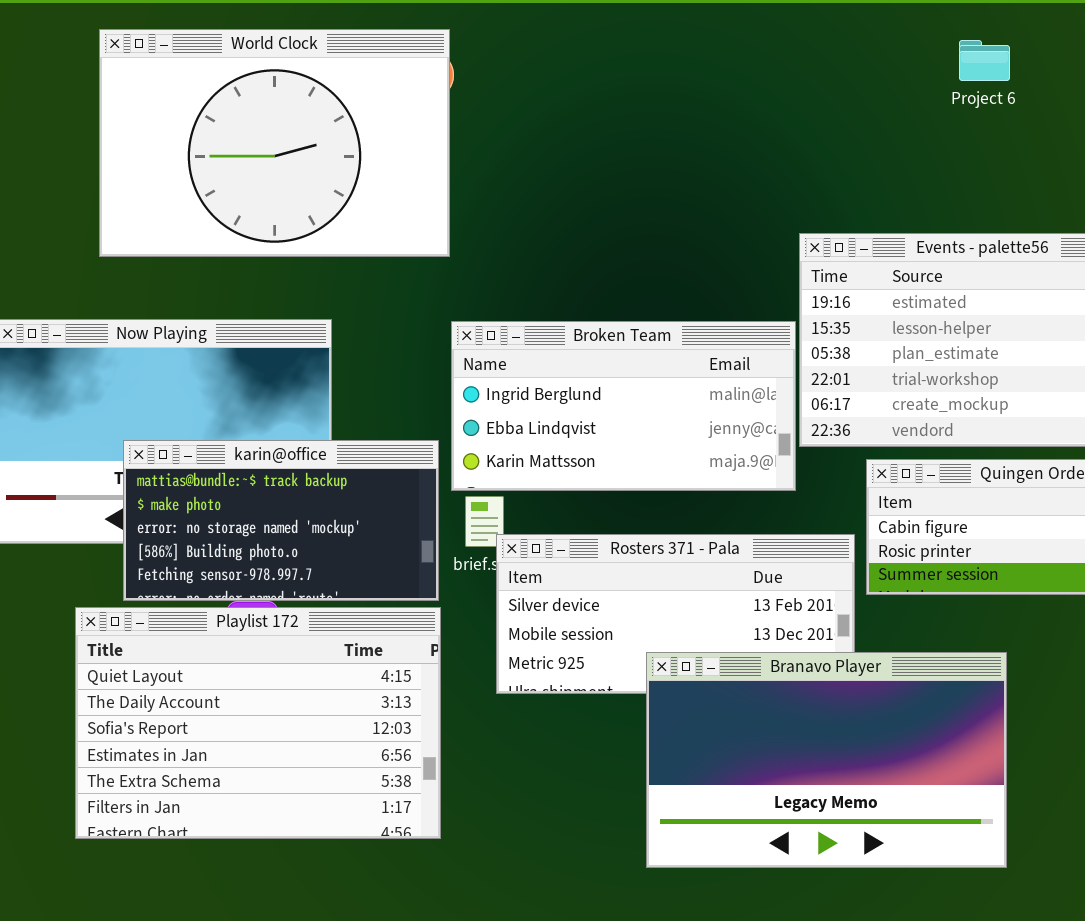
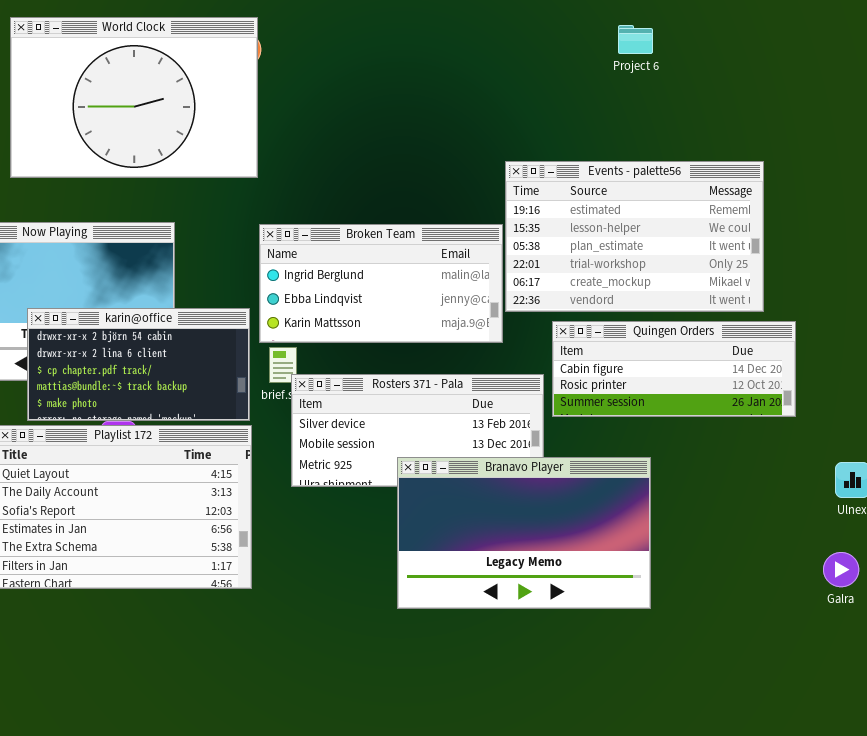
karin@office: [123,440,439,601] -> [27,308,250,421], scrolled up 3 rows

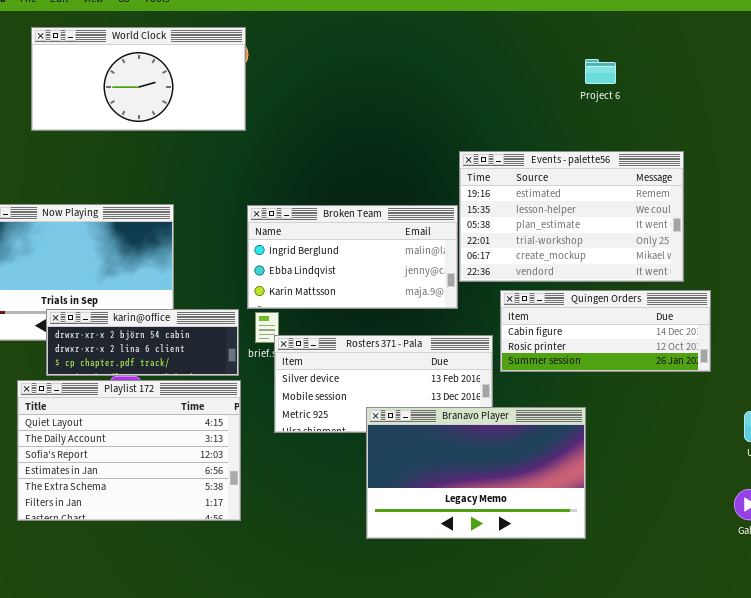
World Clock: [10,17,258,178] -> [31,27,246,131], resized
Project 6: [618,25,653,54] -> [585,59,616,84], moved
karin@office: [27,308,250,421] -> [46,309,239,376], resized

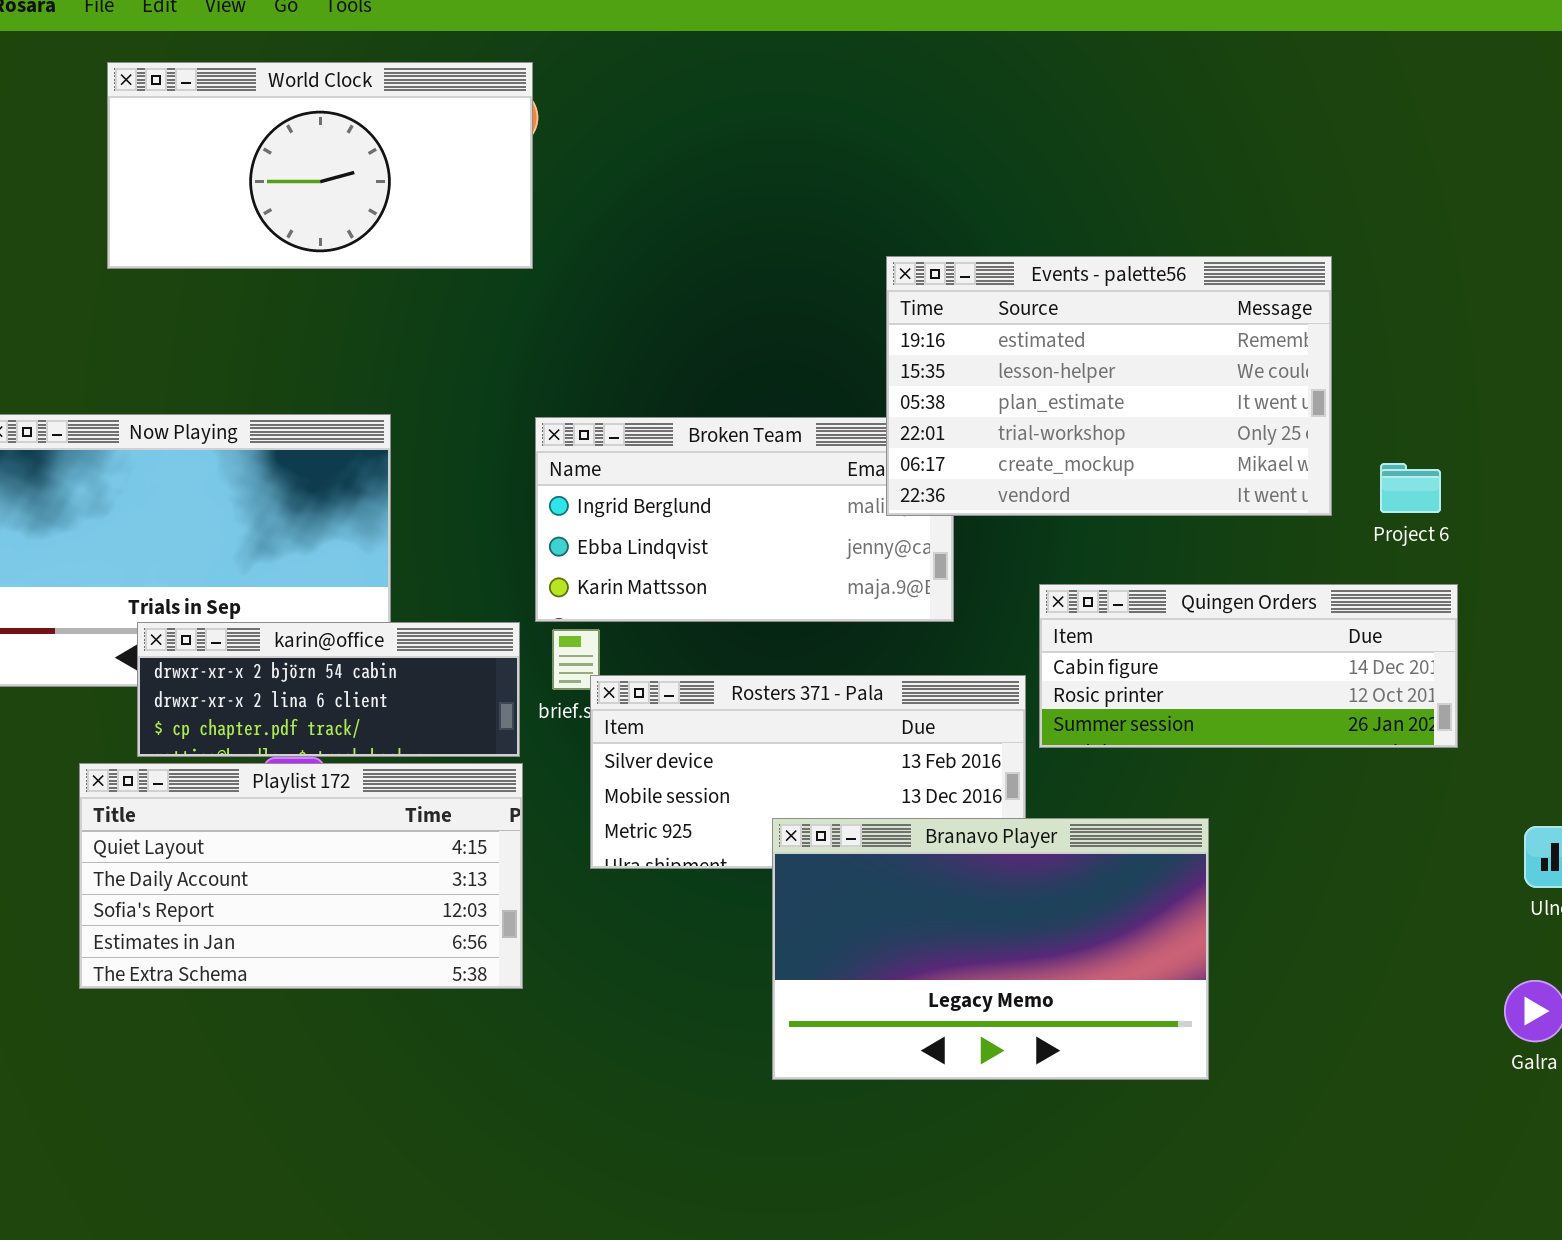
Project 6: [585,59,616,84] -> [1380,463,1441,513], moved
Events - palette56: [459,151,684,282] -> [886,256,1332,516], moved
Playlist 172: [17,380,241,521] -> [79,763,523,989], resized

